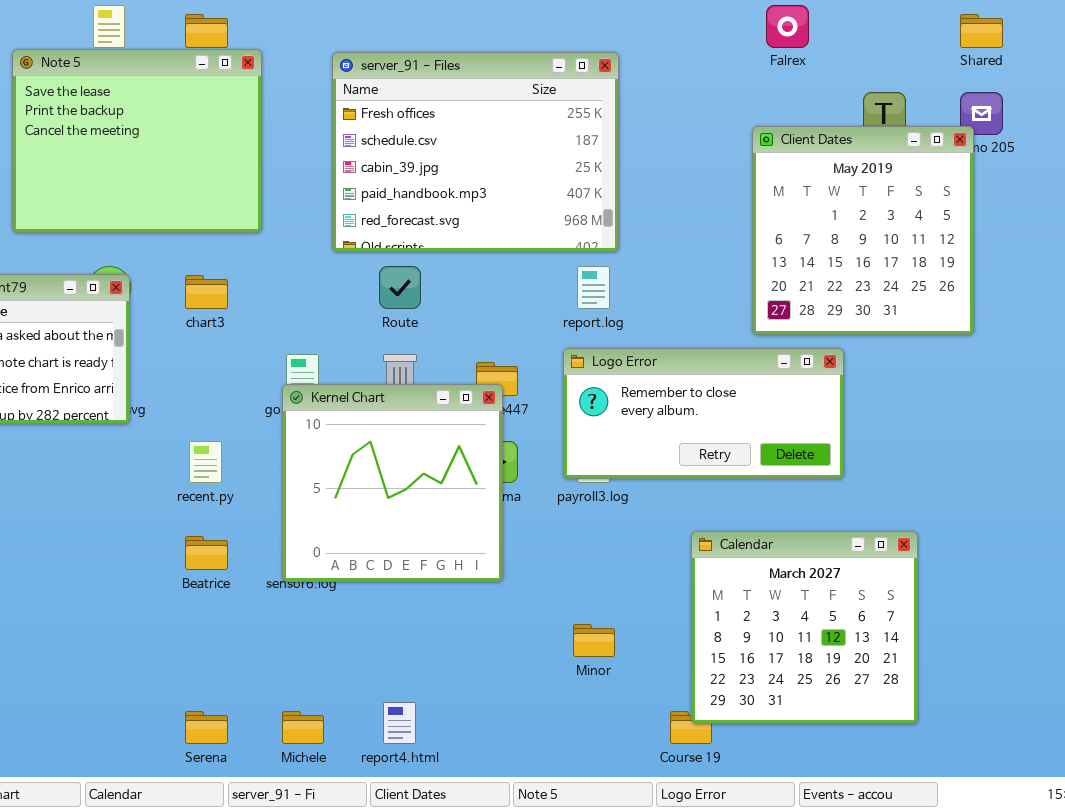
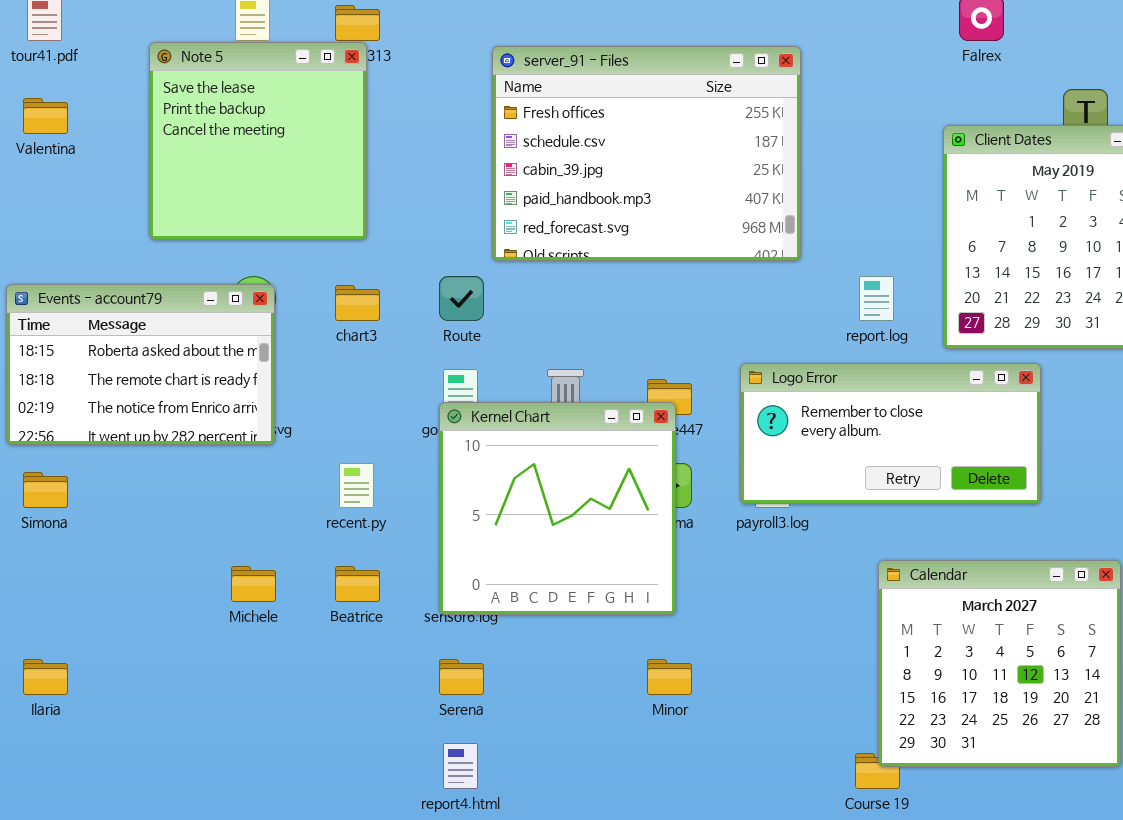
Note 5: [12,49,262,233] -> [149,42,367,240], resized
Route: [379,266,421,309] -> [439,276,484,321], moved
report.log: [577,266,610,309] -> [859,276,894,321], moved
Minor: [573,624,615,657] -> [647,659,692,695], moved
report4.html: [383,702,416,744] -> [443,743,478,789], moved
Serena: [185,711,228,744] -> [439,659,484,695], moved
Michele: [282,711,324,744] -> [231,566,276,602], moved

